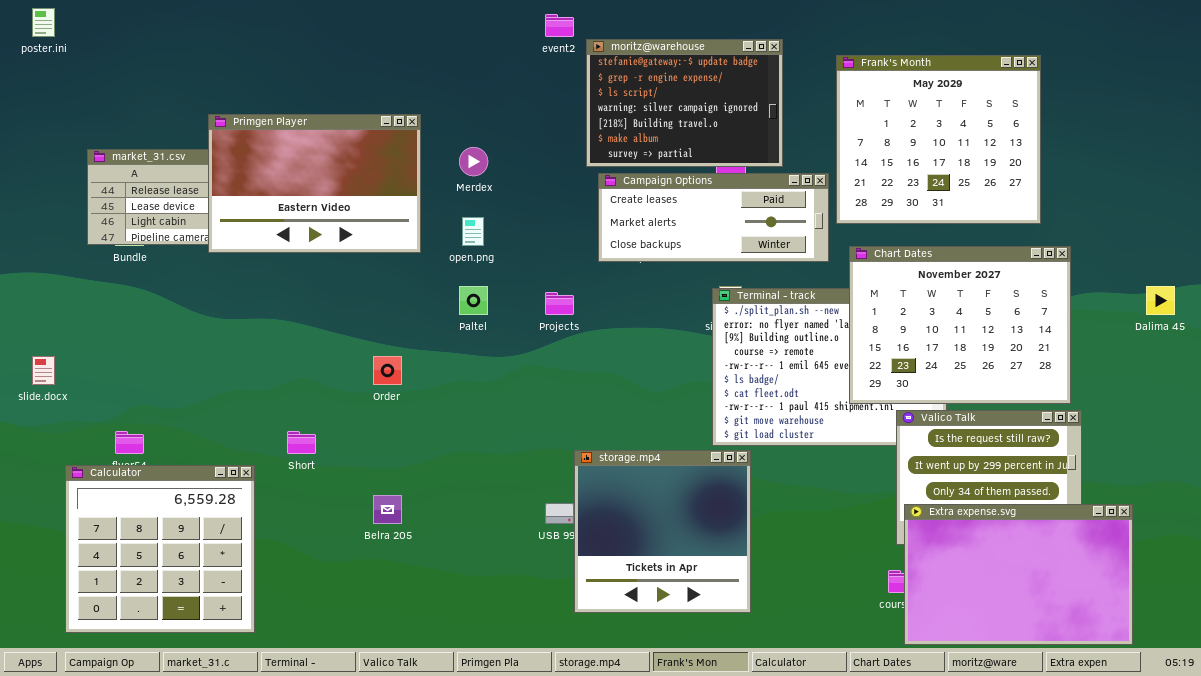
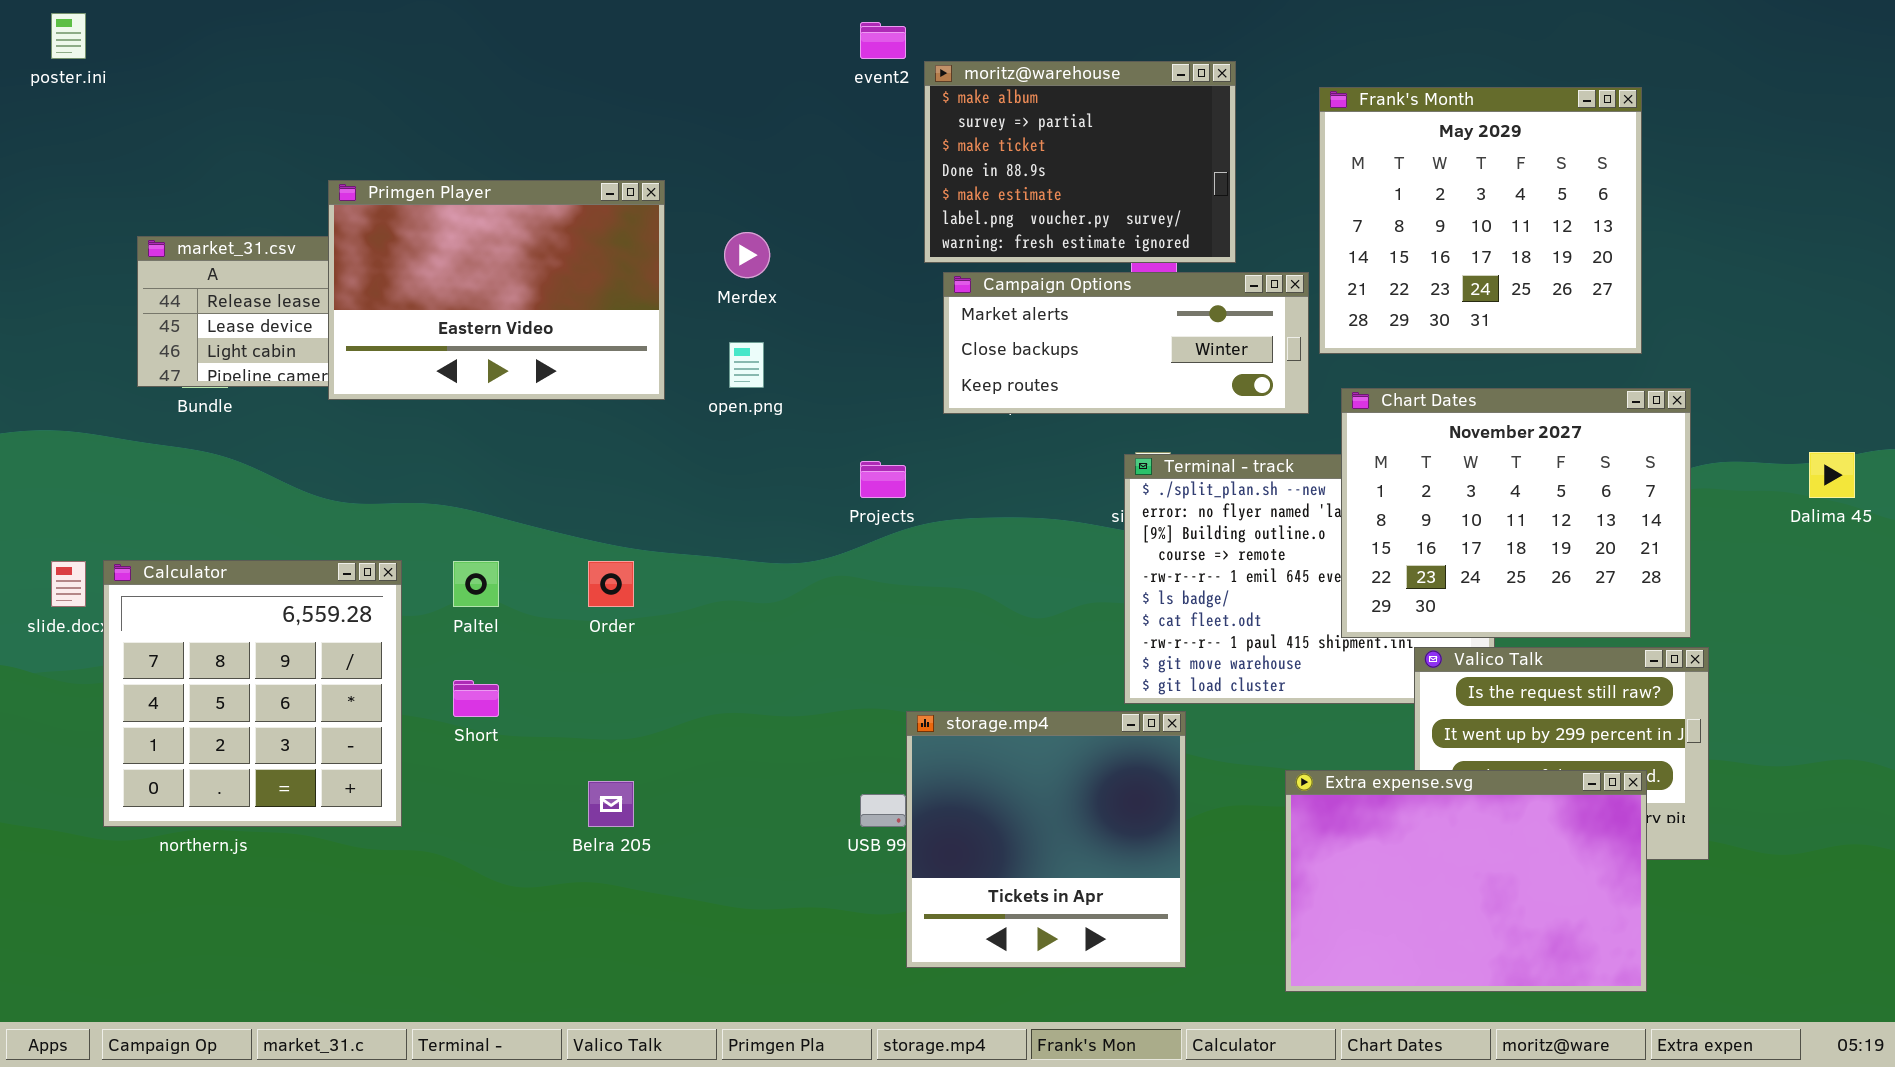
moritz@warehouse: [586,39,783,167] -> [924,61,1236,263], scrolled down 5 rows
Campaign Options: [598,173,829,262] -> [943,272,1309,414], scrolled down 1 row
Paltel: [459,286,488,315] -> [453,561,499,607], moved
Calculator: [65,465,255,633] -> [103,560,402,827], moved
Extra expense.svg: [904,504,1133,645] -> [1285,770,1647,992], moved

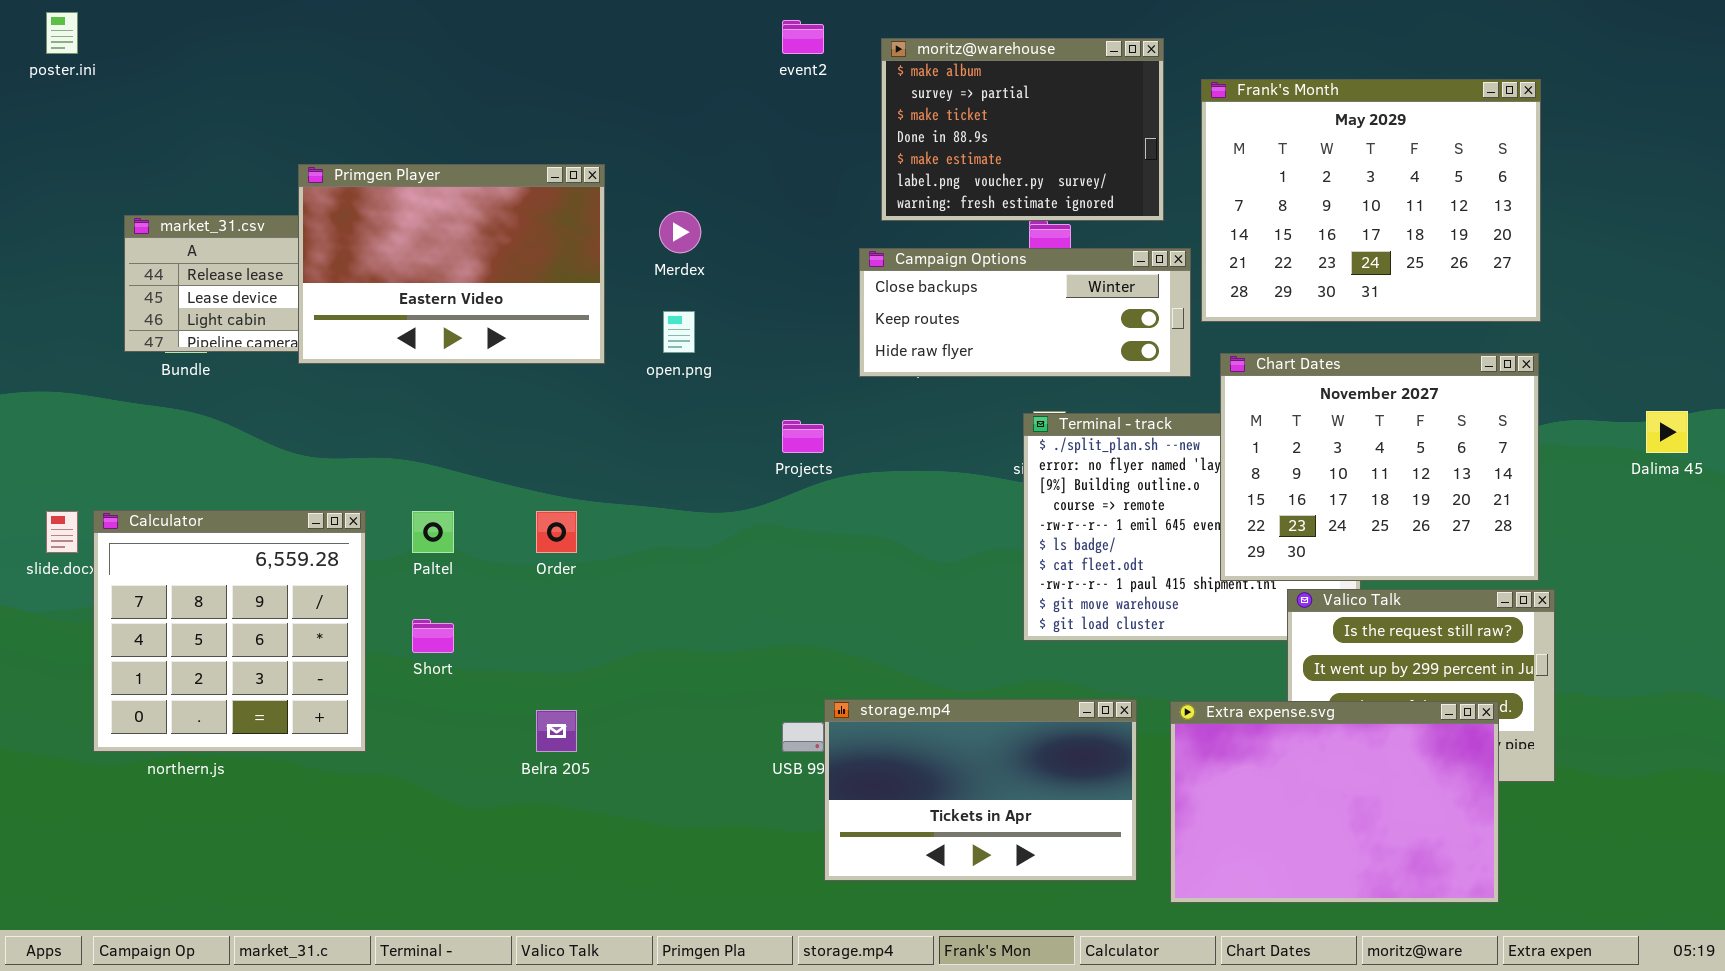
moritz@warehouse: [924,61,1236,263] -> [881,38,1164,221], moved
Frank's Month: [1319,87,1642,354] -> [1201,79,1541,322], resized
Campaign Options: [943,272,1309,414] -> [859,248,1191,377], scrolled down 1 row
storage.mp4: [906,711,1186,968] -> [824,699,1137,881], resized

